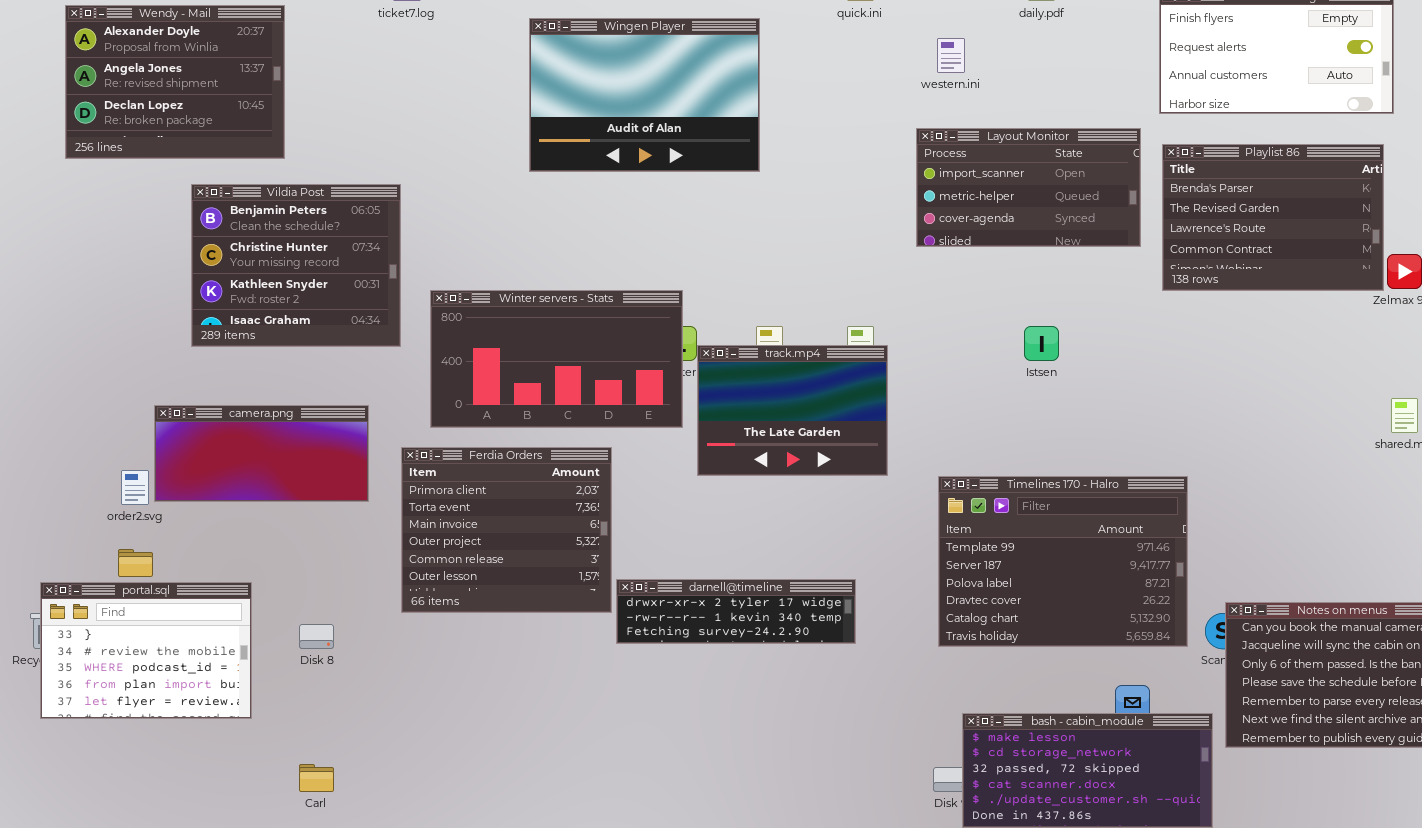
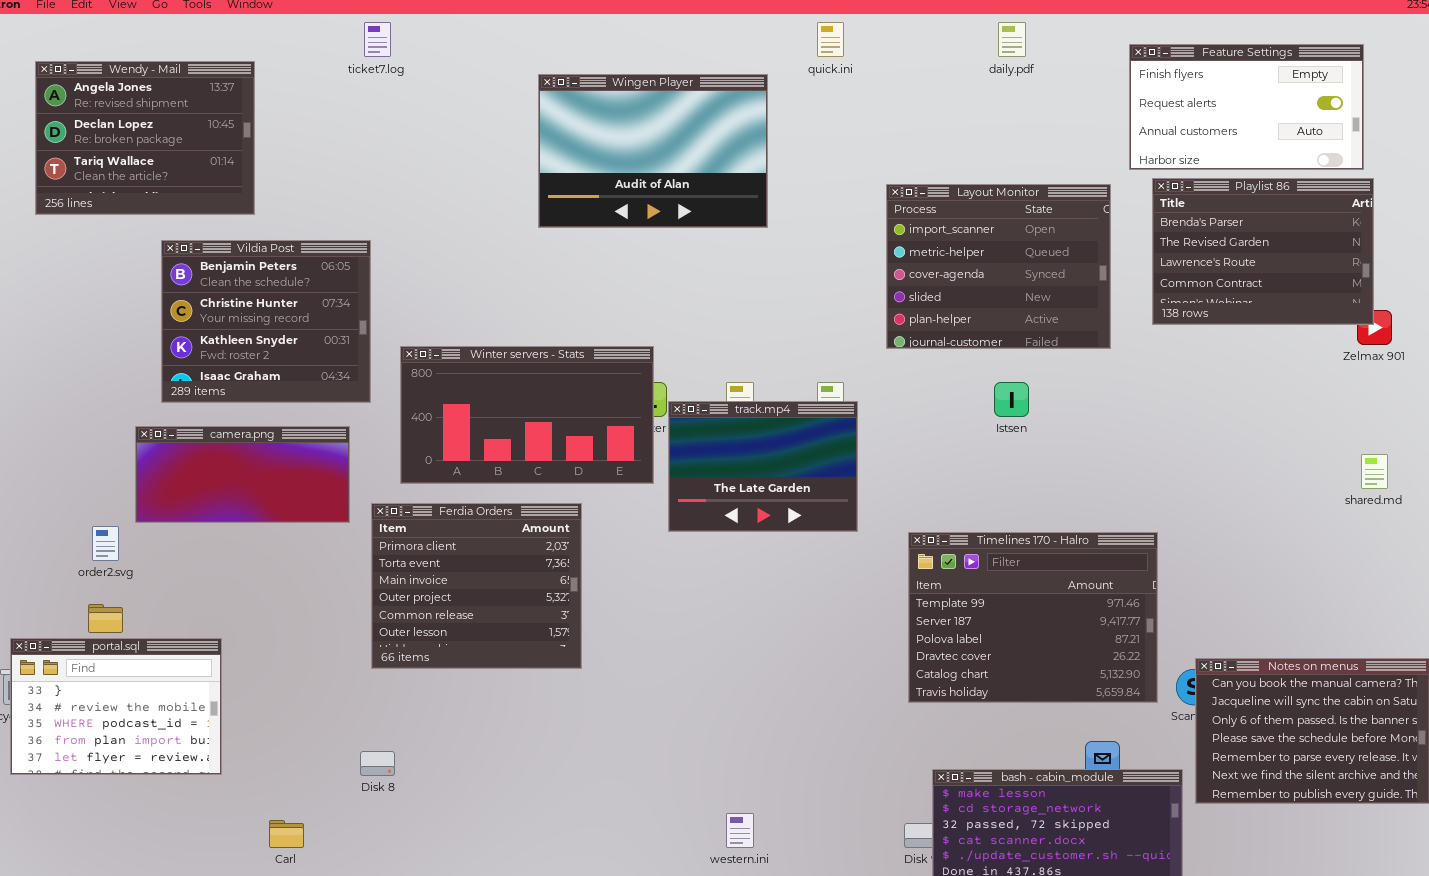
Wendy - Mail: [65,5,285,159] -> [35,61,255,215], scrolled down 1 row
Wingen Player: [529,18,760,172] -> [538,74,768,228], moved
western.ini: [937,38,965,73] -> [726,813,754,848], moved
Layout Monitor: [916,128,1141,247] -> [886,184,1111,349], resized
Playlist 86: [1162,144,1384,291] -> [1152,178,1374,325], moved
camera.png: [154,405,369,502] -> [135,426,350,523], moved
darnell@timeline: [616,579,856,644] -> none, closed
Disk 8: [299,624,334,649] -> [360,751,395,776], moved

